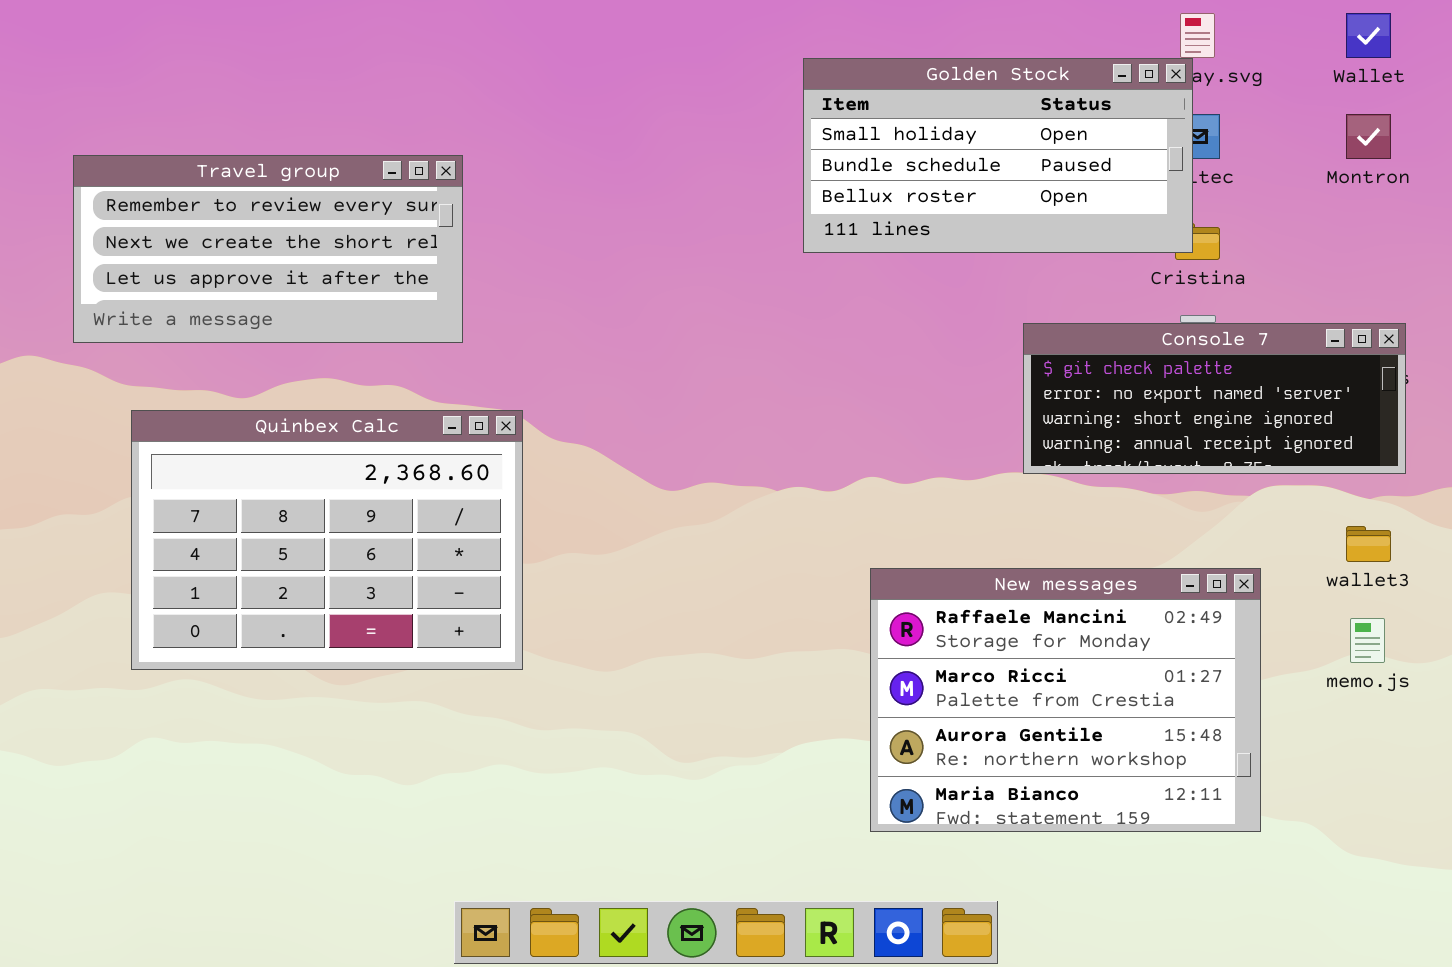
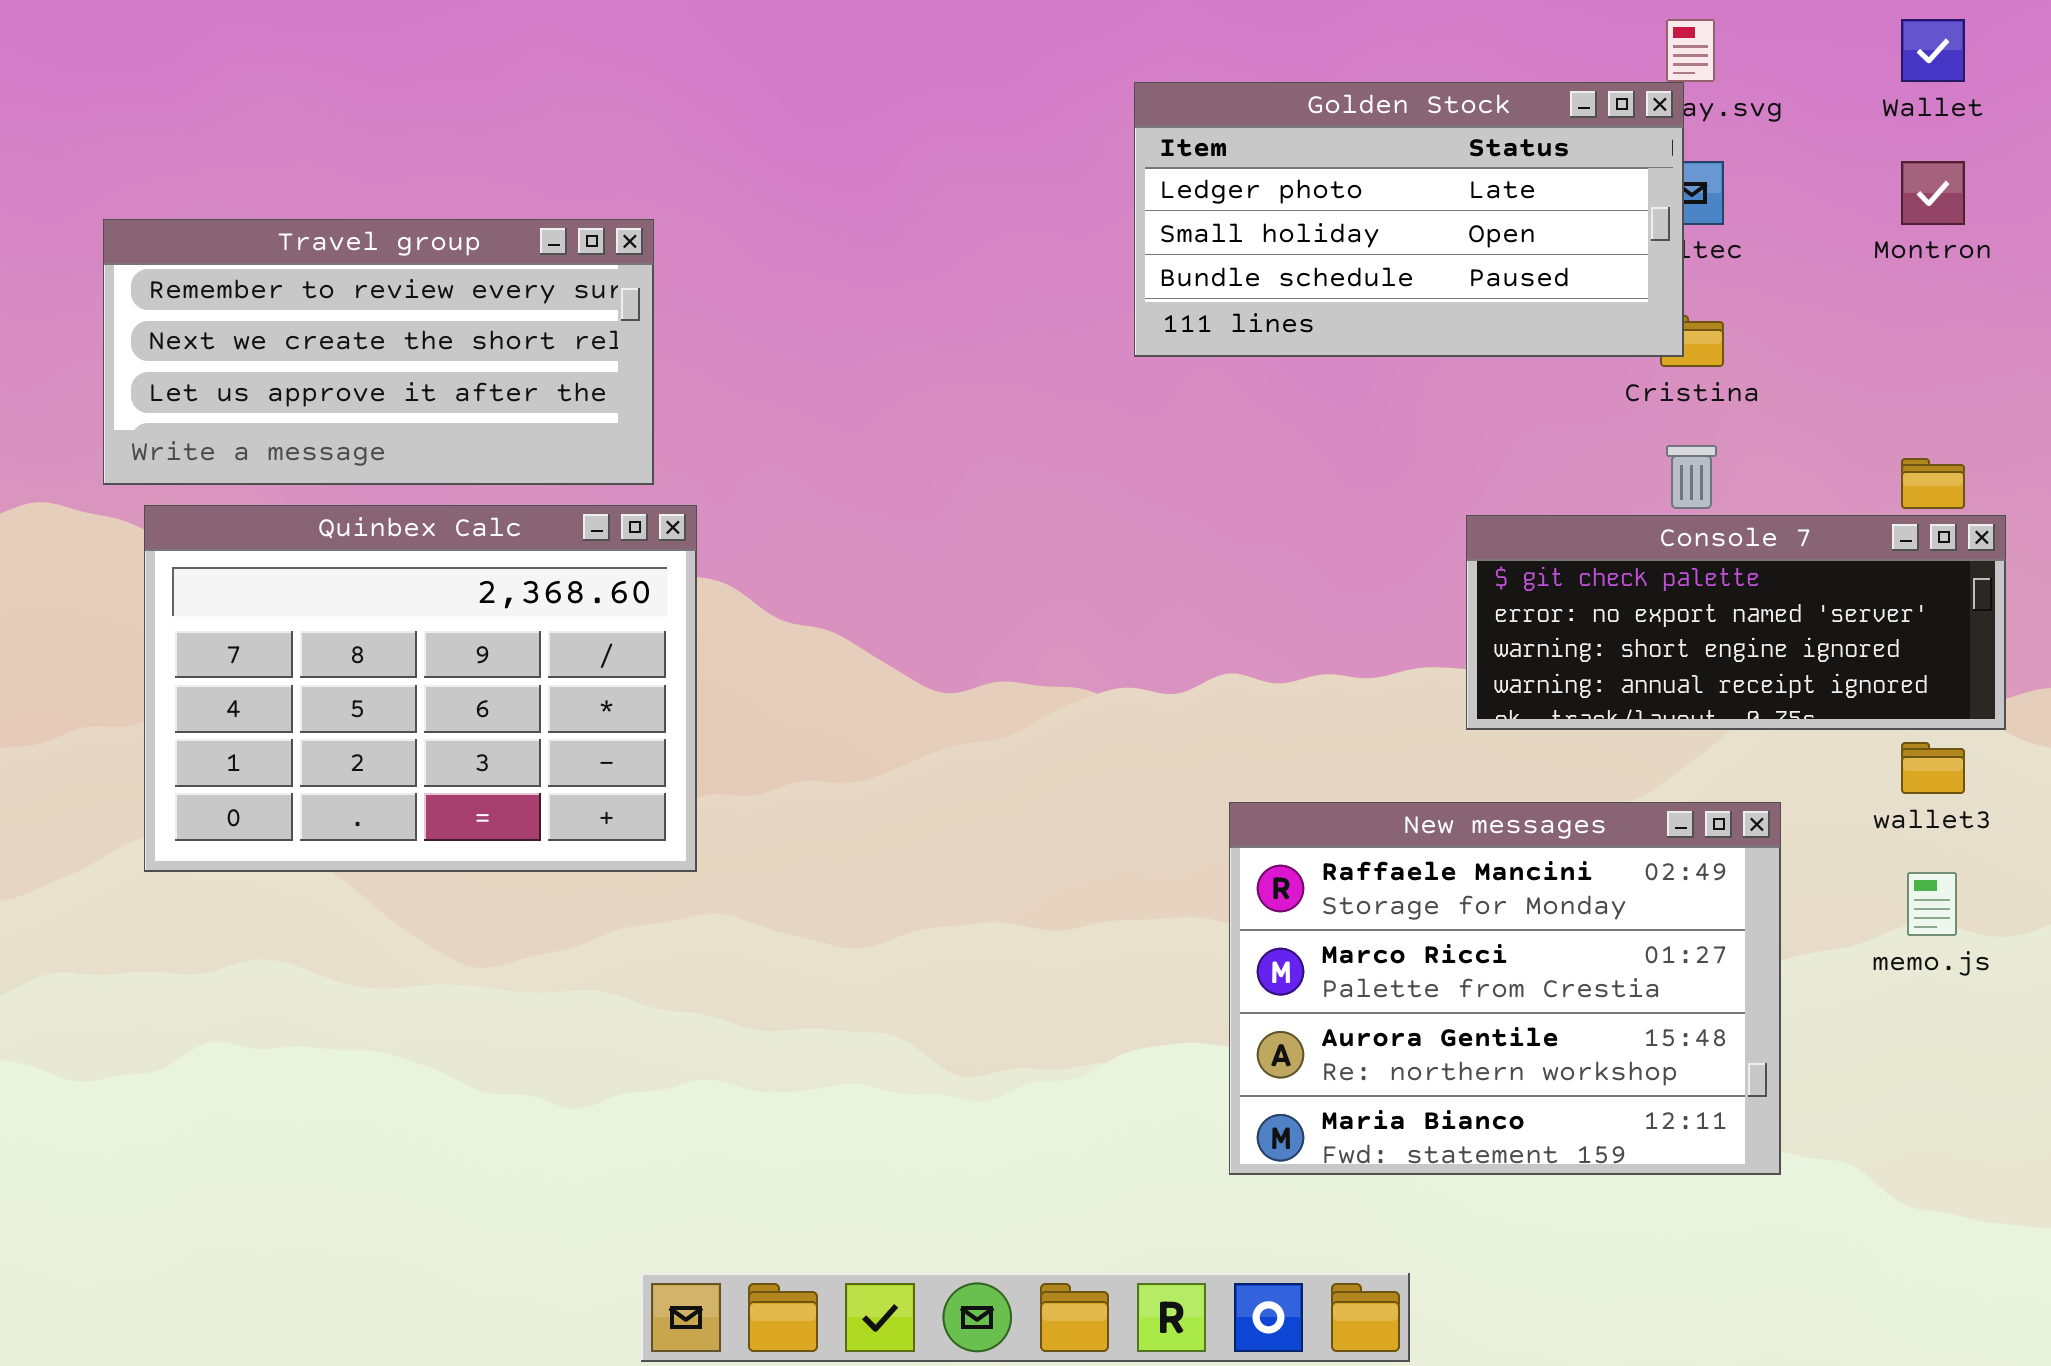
Golden Stock: [803,58,1193,253] -> [1134,82,1684,357], scrolled up 1 row
Console 7: [1023,323,1406,474] -> [1466,515,2006,730], moved
Quinbex Calc: [131,410,523,670] -> [144,505,697,872], moved

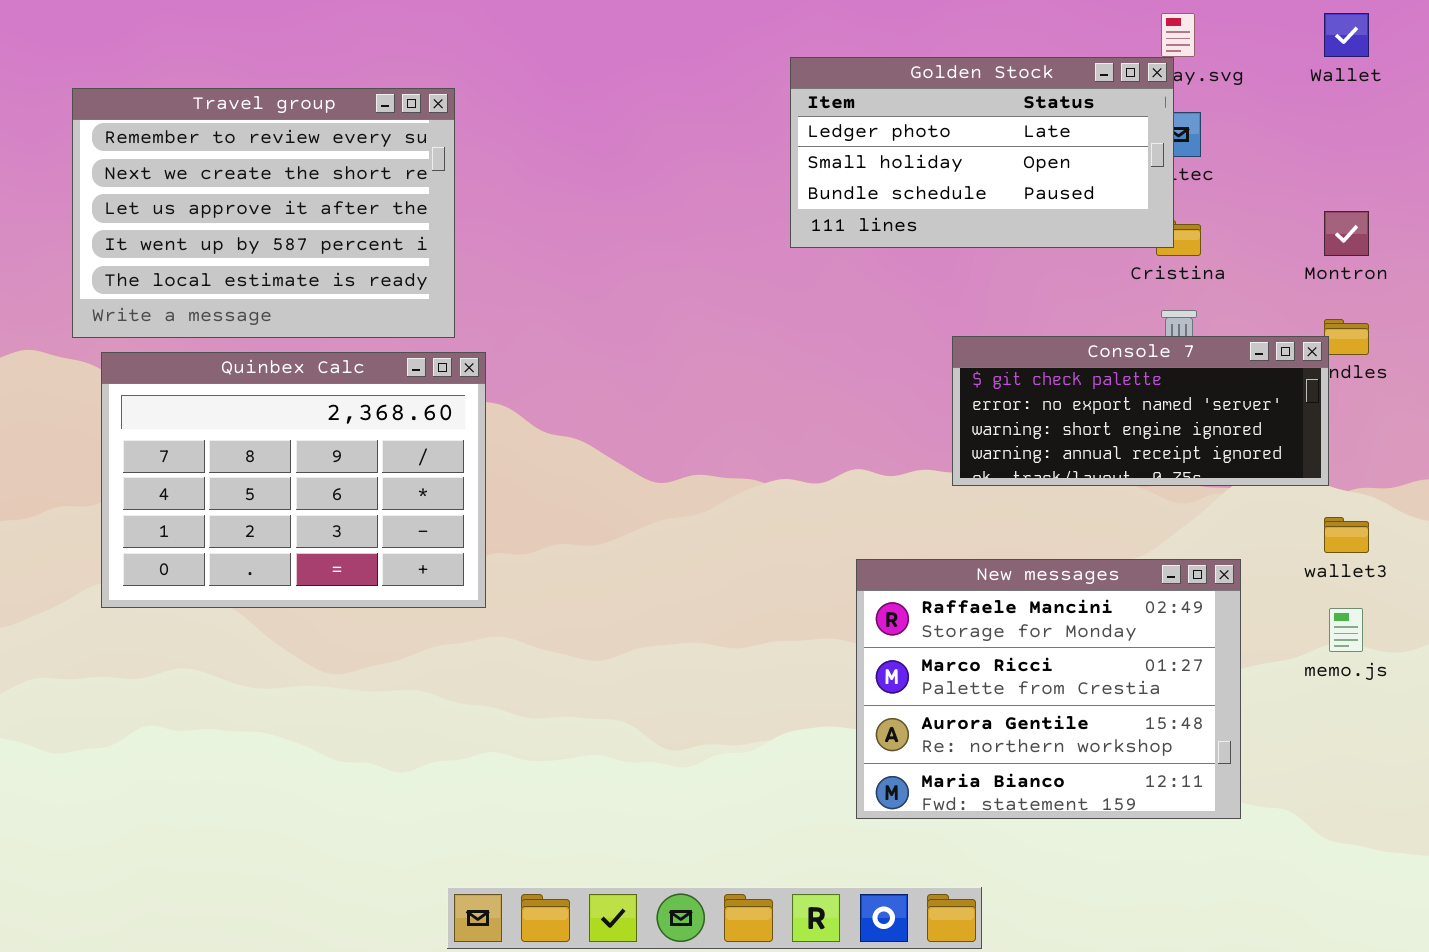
Montron: [1901,161,1965,225] -> [1324,211,1369,256], moved
Travel group: [103,219,654,485] -> [72,88,455,338], resized
Console 7: [1466,515,2006,730] -> [952,336,1329,486], moved

